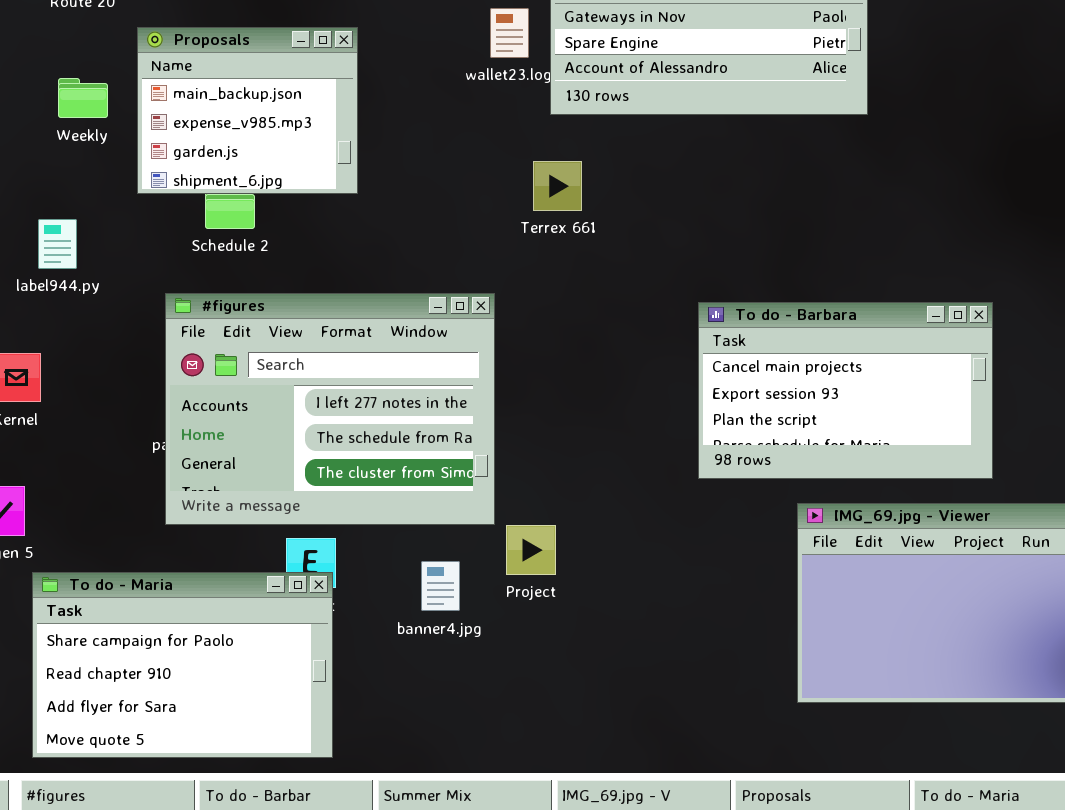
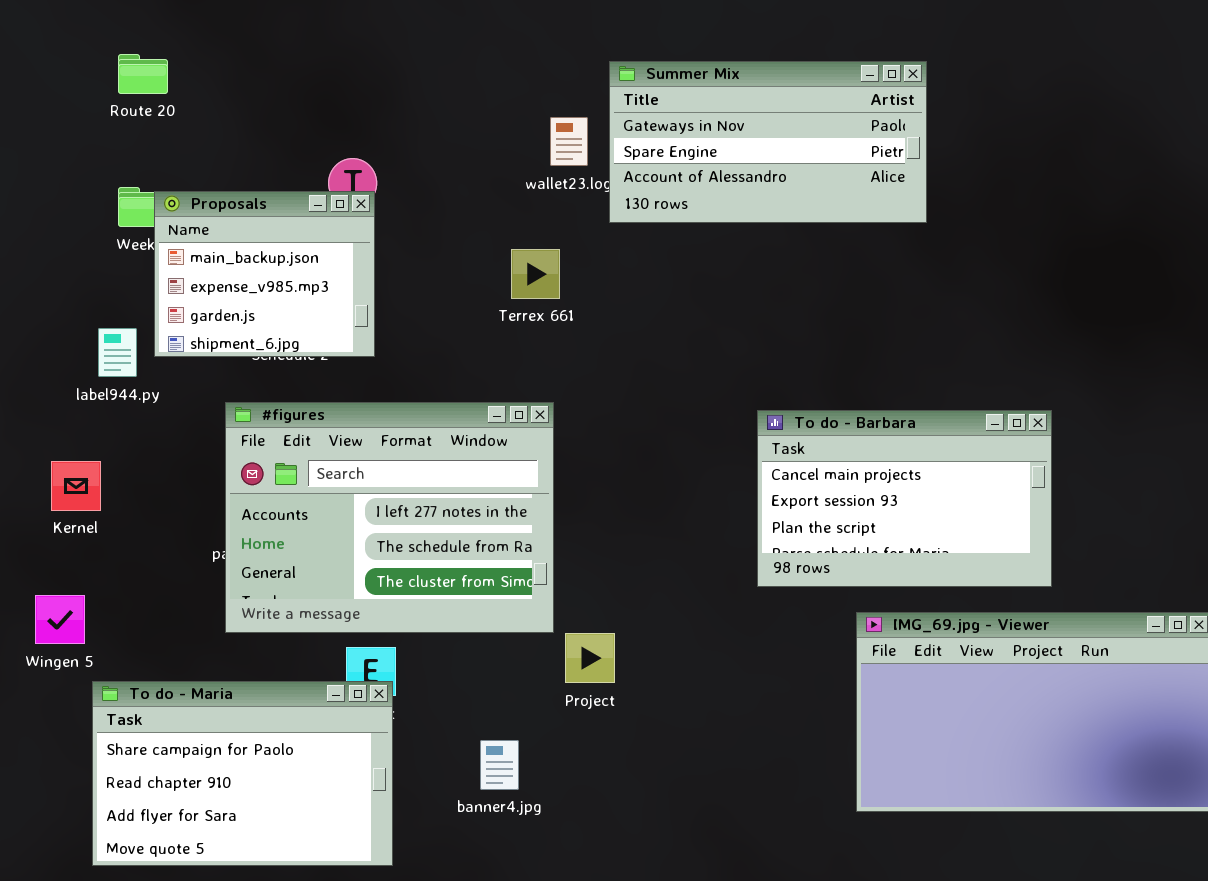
Proposals: [137,27,358,194] -> [154,191,375,357], moved
Terrex 661: [533,161,582,211] -> [511,249,560,299], moved
banner4.jpg: [421,561,460,611] -> [480,740,519,790], moved

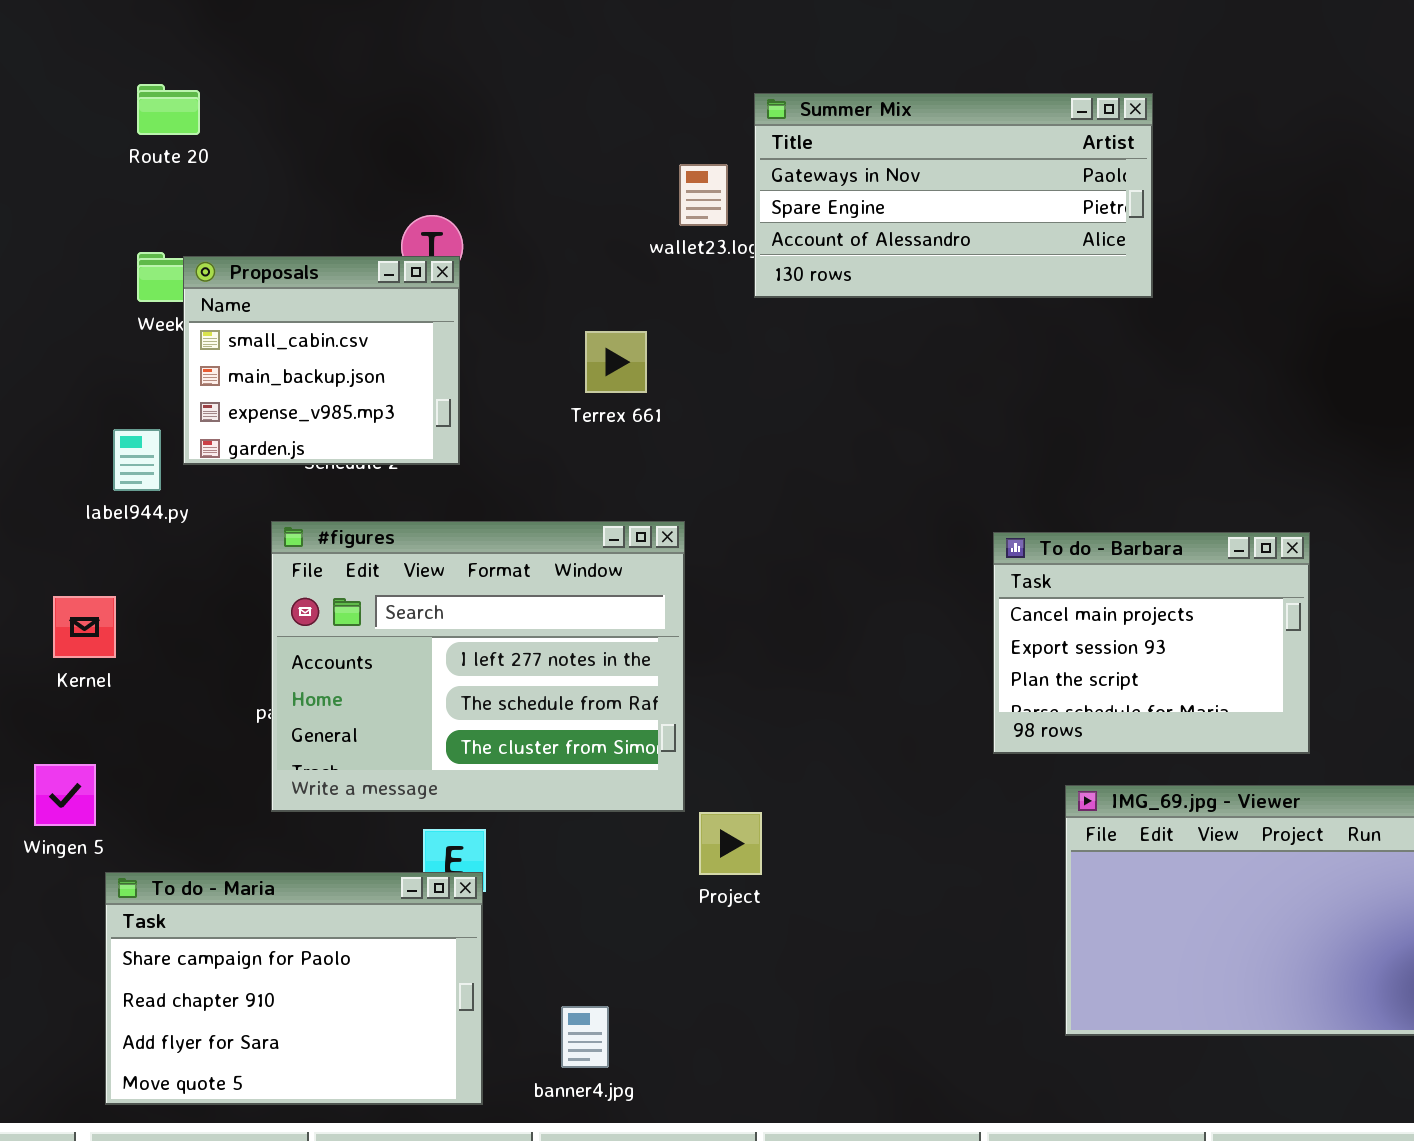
Proposals: [154,191,375,357] -> [183,256,460,465], scrolled up 1 row
Terrex 661: [511,249,560,299] -> [585,331,647,393], moved
To do - Barbara: [757,410,1052,587] -> [993,532,1310,754], resized
banner4.jpg: [480,740,519,790] -> [561,1006,609,1068], moved

